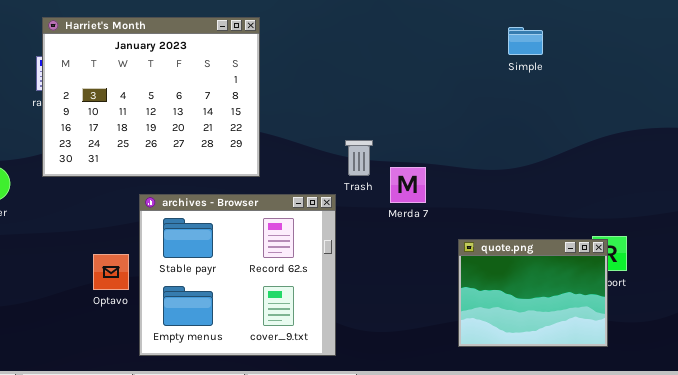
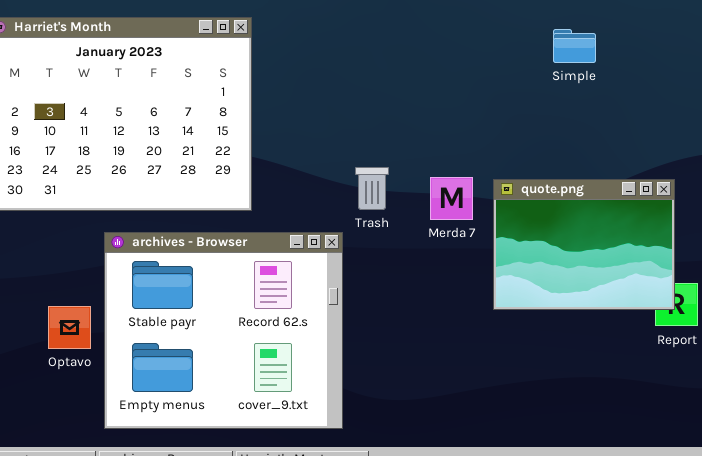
Merda 7: [390,167,426,203] -> [430,177,473,220], moved
quote.png: [458,239,608,347] -> [493,179,675,310], moved

